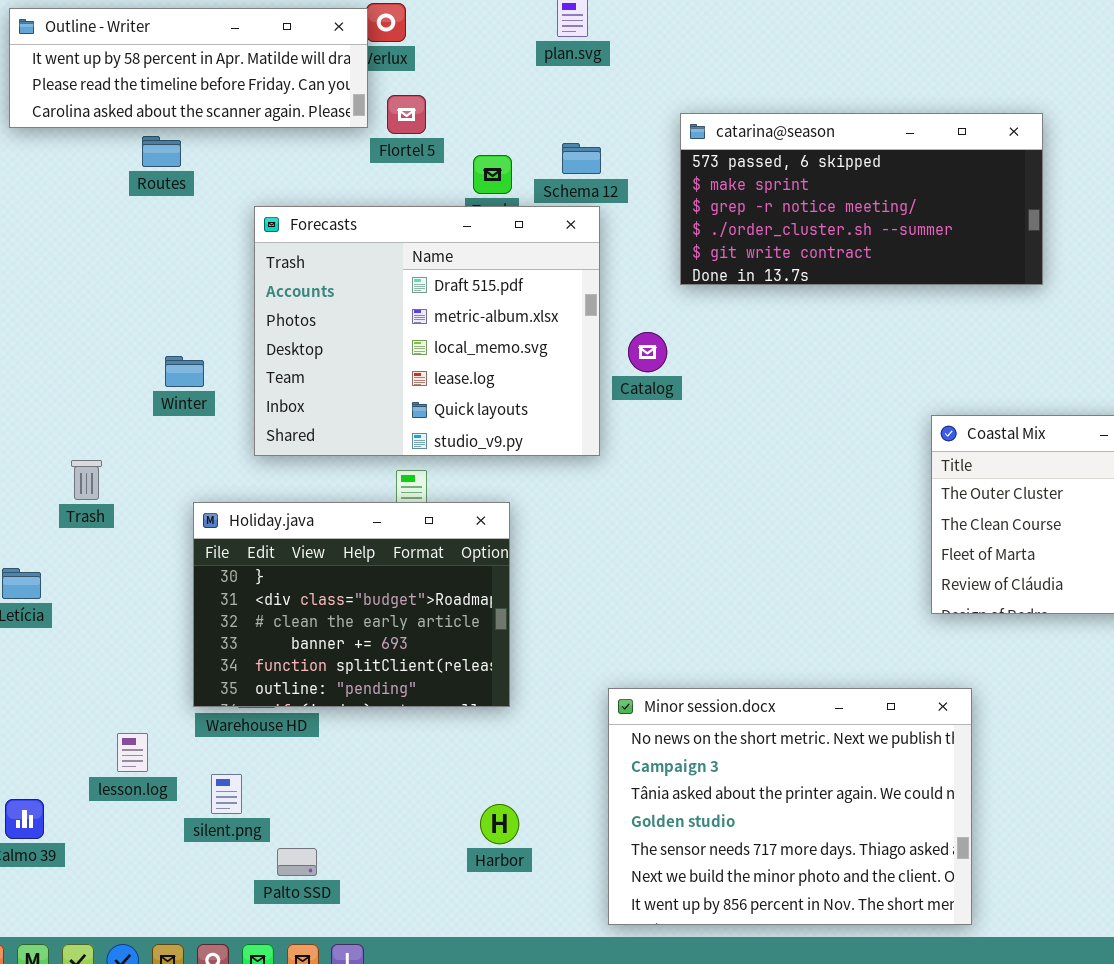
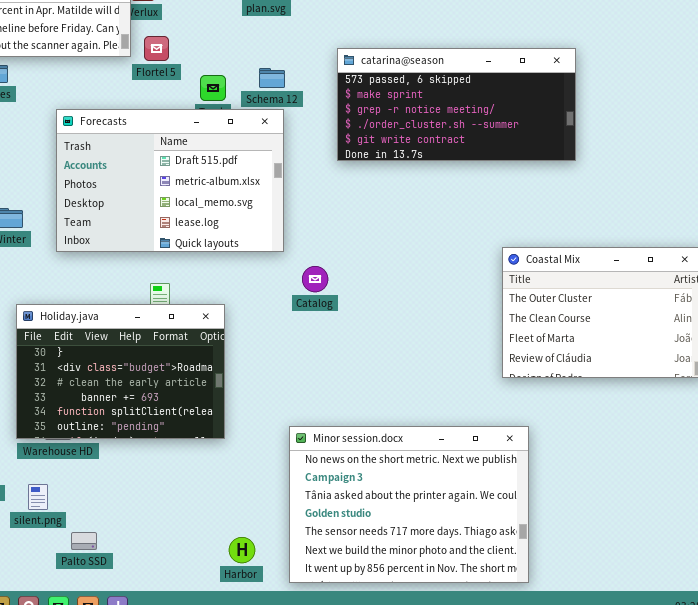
Forecasts: [254,206,600,456] -> [56,109,284,252], resized
Catalog: [628,332,667,372] -> [302,266,328,292], moved
Harbor: [480,804,519,844] -> [229,537,255,563], moved

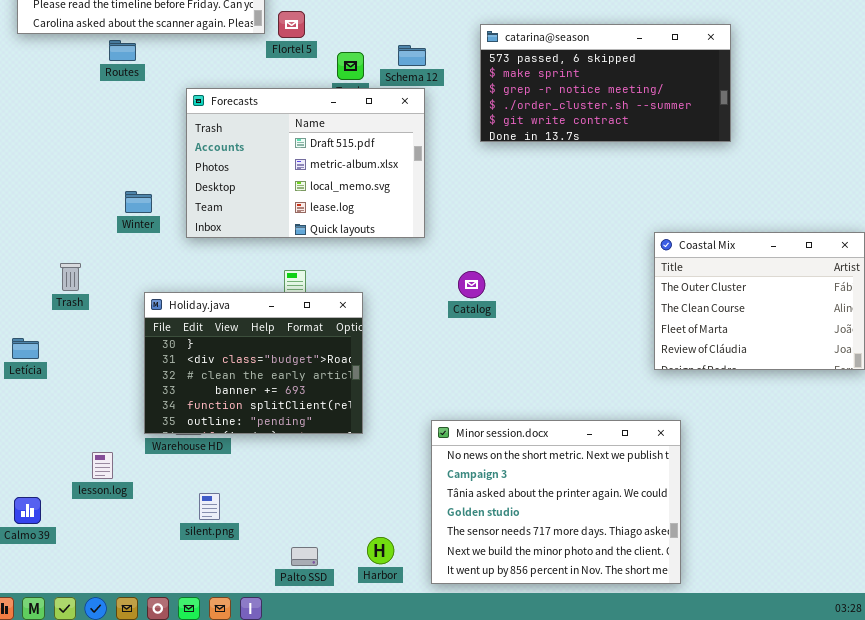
Catalog: [302,266,328,292] -> [458,271,485,298], moved
silent.png: [28,484,48,510] -> [199,493,220,520], moved
Palto SSD: [71,532,97,550] -> [291,547,318,566], moved

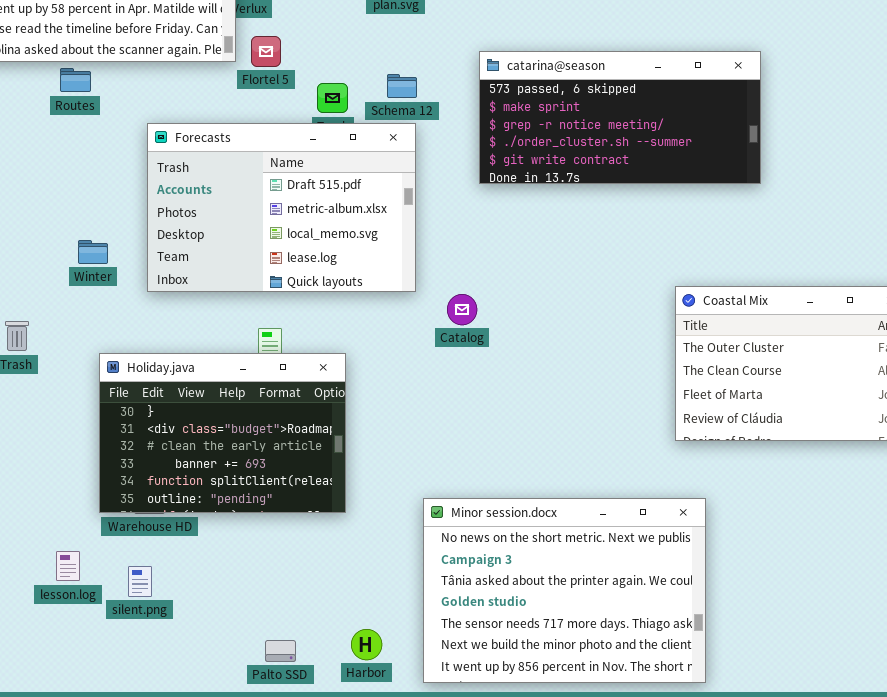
Catalog: [458,271,485,298] -> [447,294,477,325], moved
lesson.log: [92,452,113,479] -> [56,551,80,581], moved
silent.png: [199,493,220,520] -> [128,566,152,597], moved

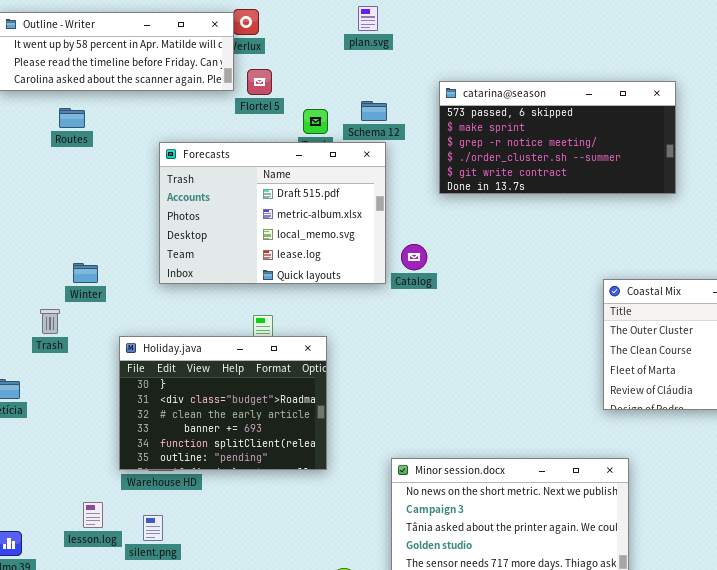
Routes: [60,68,91,92] -> [59,108,85,128], moved
Winter: [78,240,108,264] -> [73,263,98,283], moved
Catalog: [447,294,477,325] -> [401,244,427,270], moved

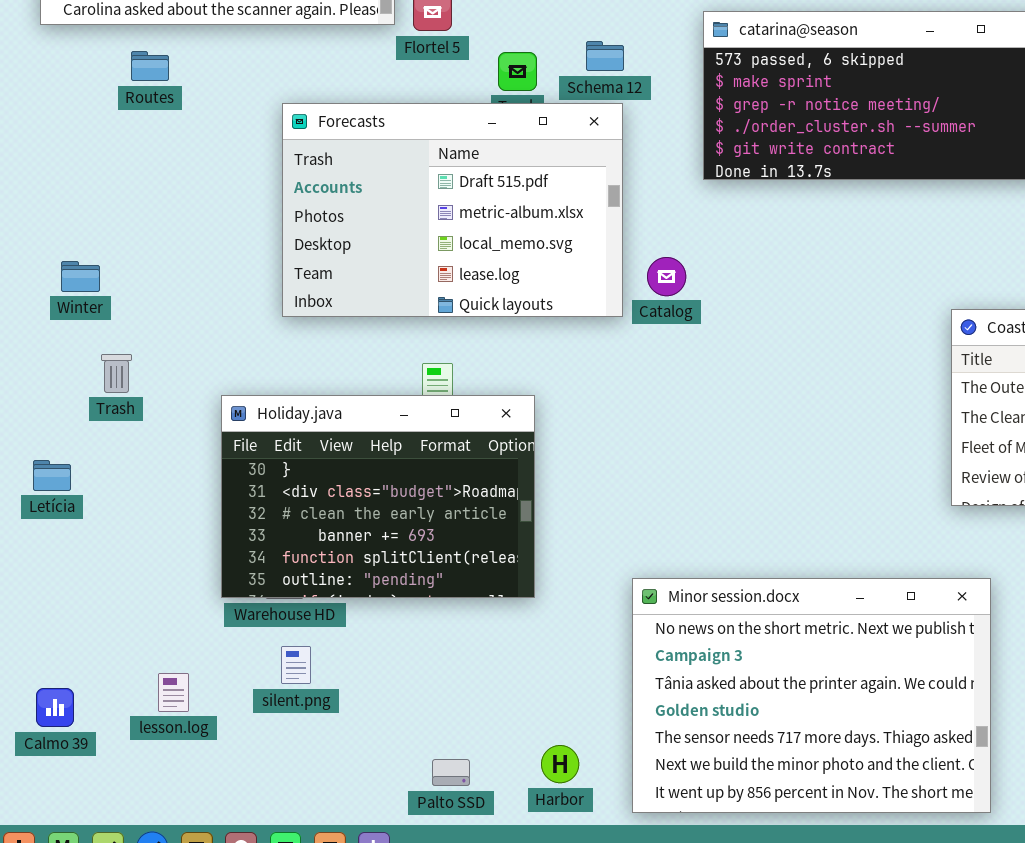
Winter: [73,263,98,283] -> [61,261,100,292], moved
lesson.log: [83,502,103,528] -> [158,673,189,712], moved
silent.png: [143,515,163,541] -> [281,646,311,684], moved

